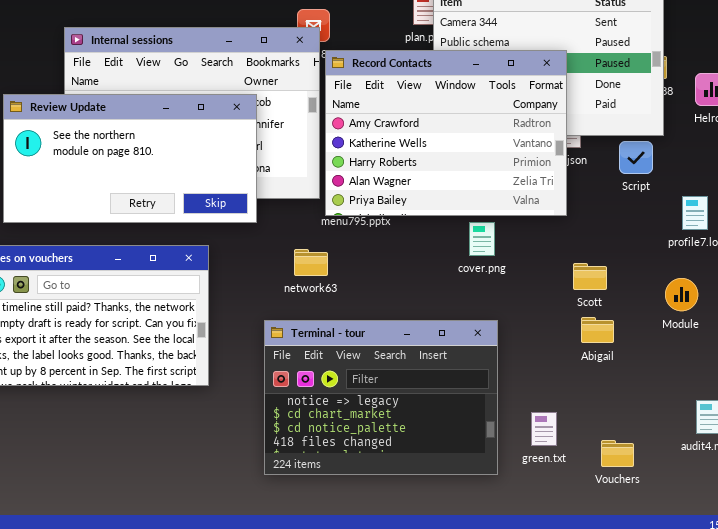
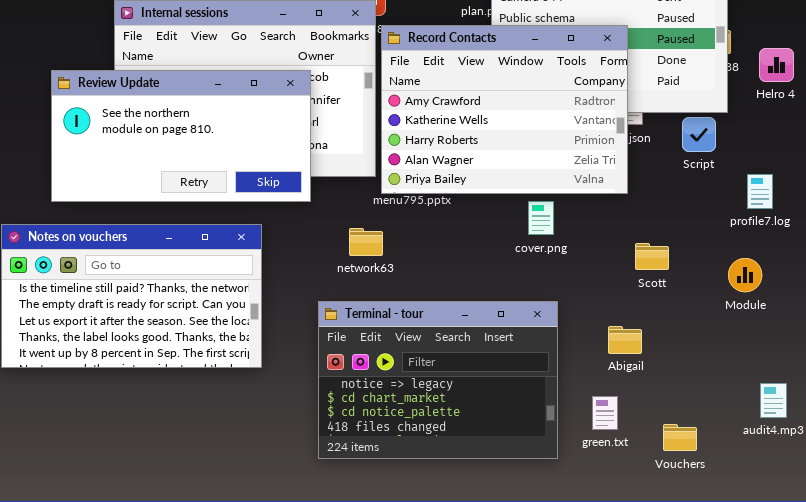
Abigail: [581,317,614,343] -> [608,326,642,354], moved

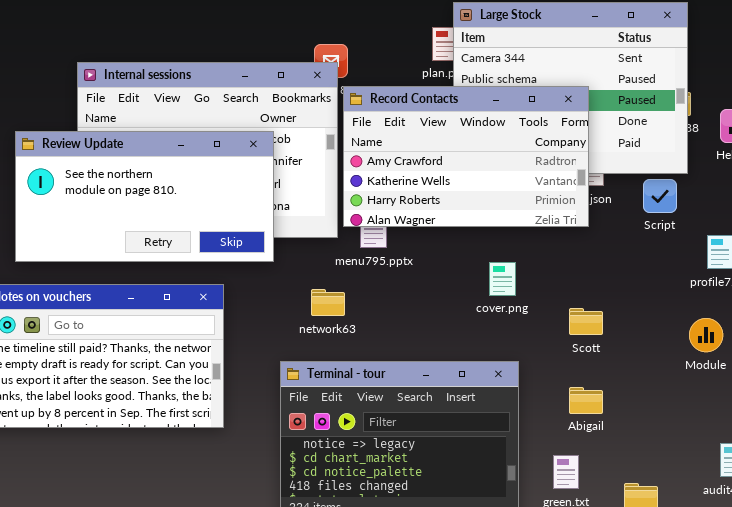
Record Contacts: [381,25,628,194] -> [343,86,589,227], resized
Scott: [635,243,669,270] -> [569,308,603,335], moved

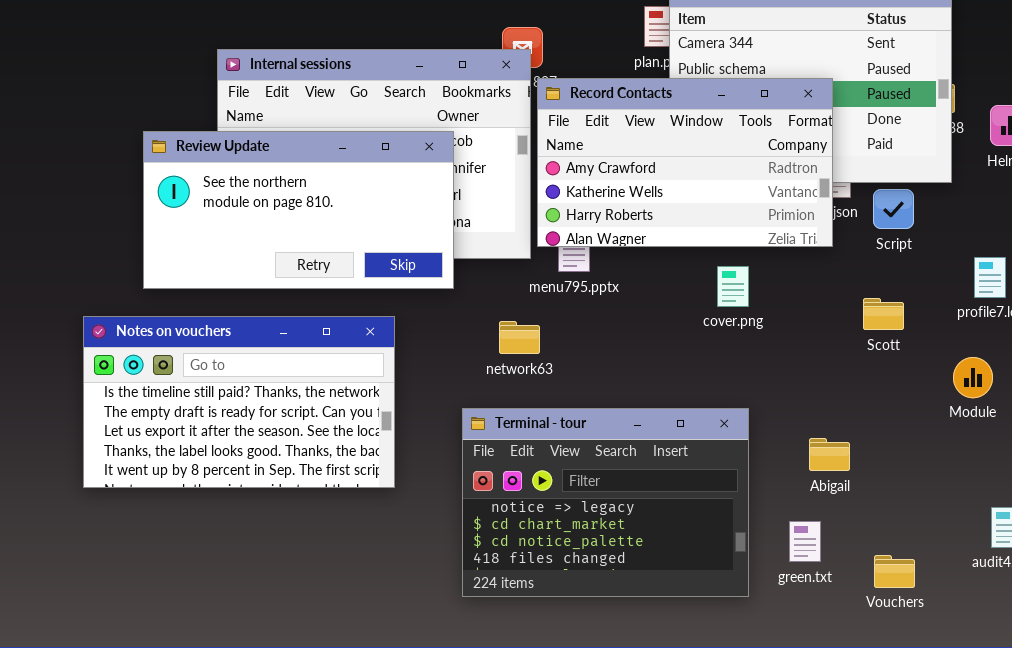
Script: [643,179,677,213] -> [873,189,914,229], moved
cover.png: [489,262,516,296] -> [717,266,749,307], moved
Scott: [569,308,603,335] -> [863,298,904,330], moved

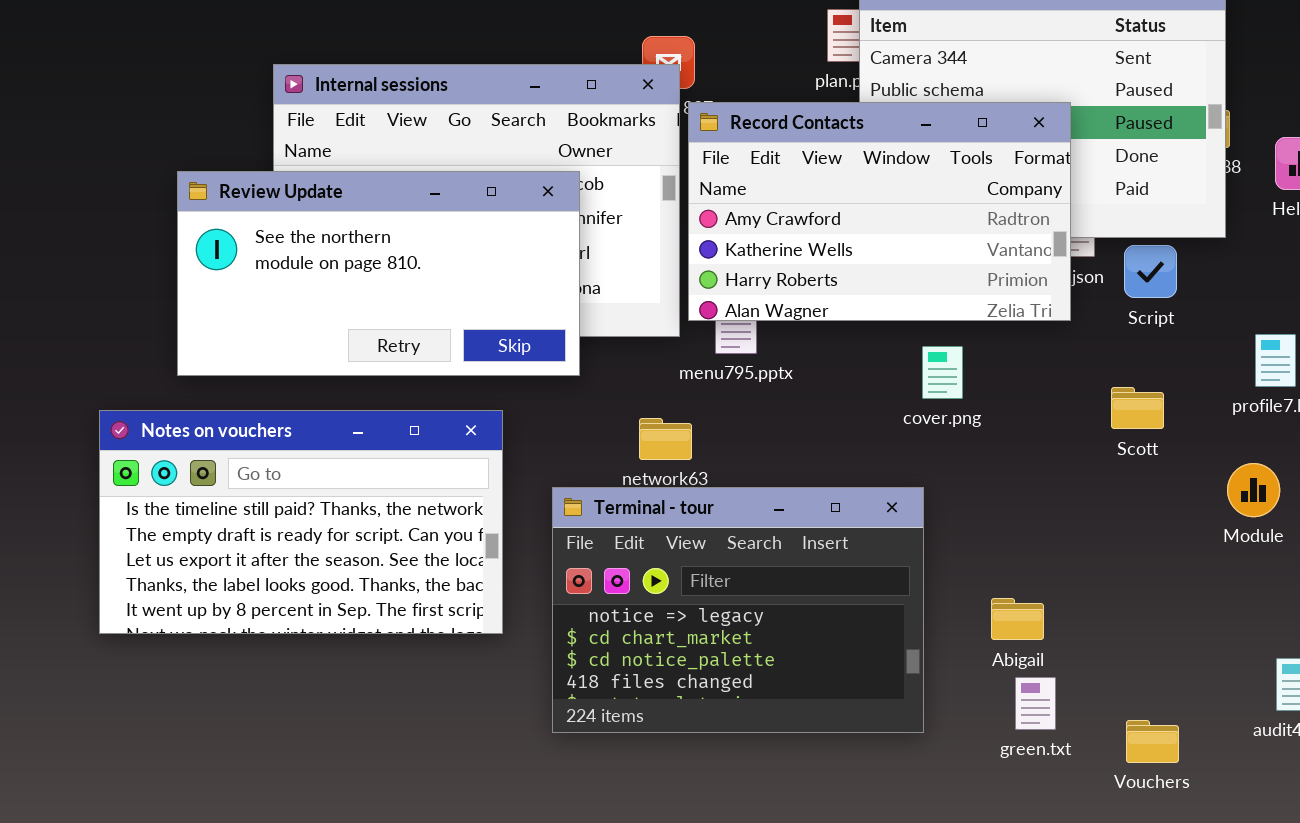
Terminal - tour: [462,408,749,597] -> [552,487,924,733], moved
Abigail: [809,438,850,471] -> [991,598,1044,640], moved

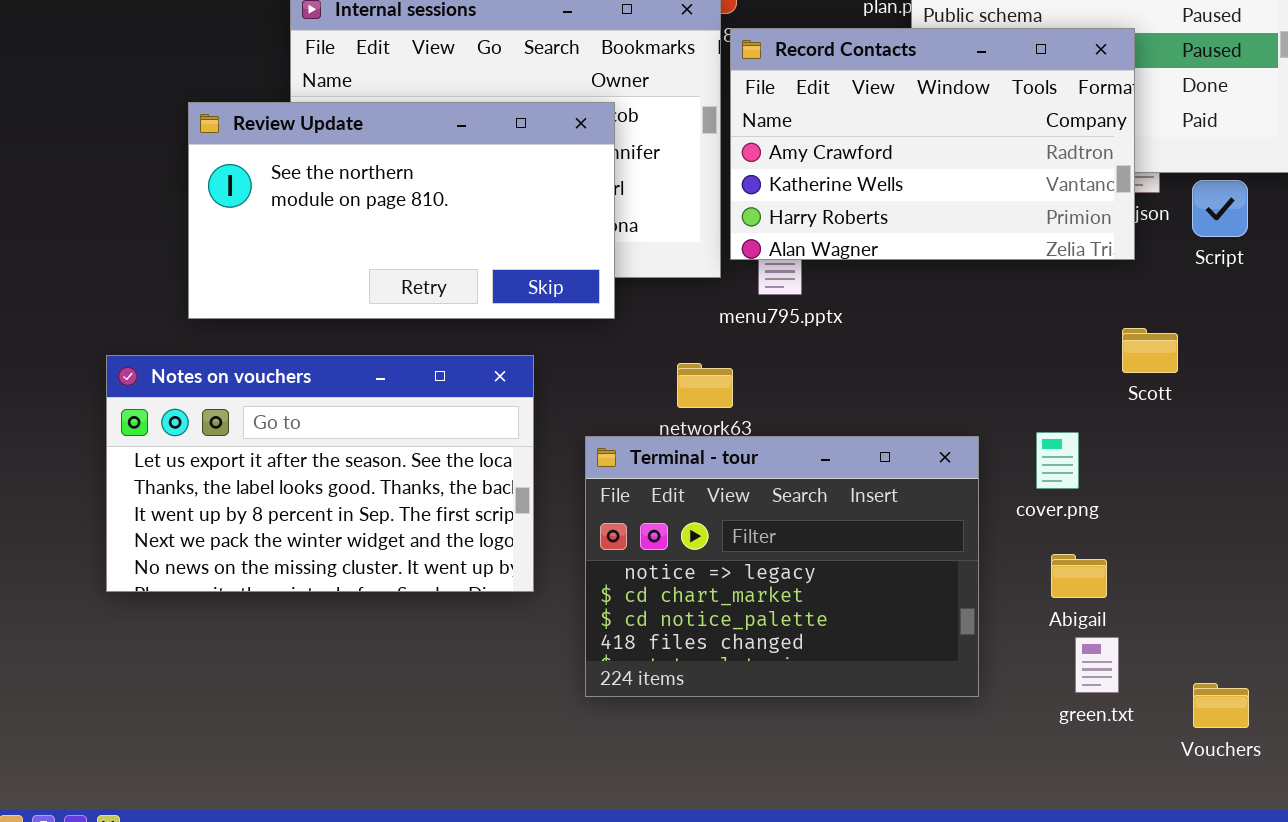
cover.png: [922,346,963,399] -> [1036,432,1079,489], moved
Scott: [1111,387,1164,429] -> [1122,328,1178,373], moved
Notes on vouchers: [99,410,503,634] -> [106,355,534,592], scrolled down 2 rows

